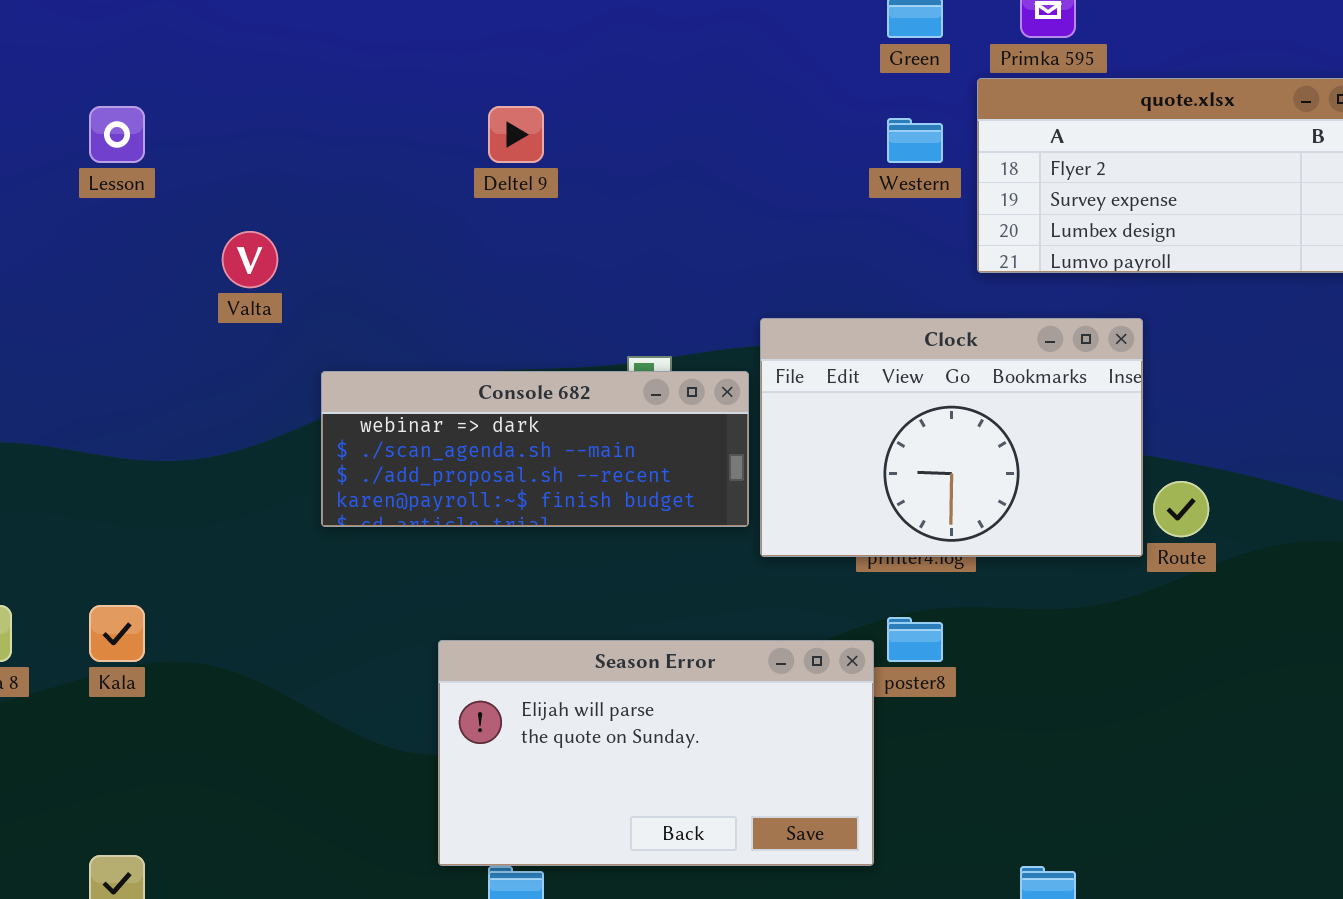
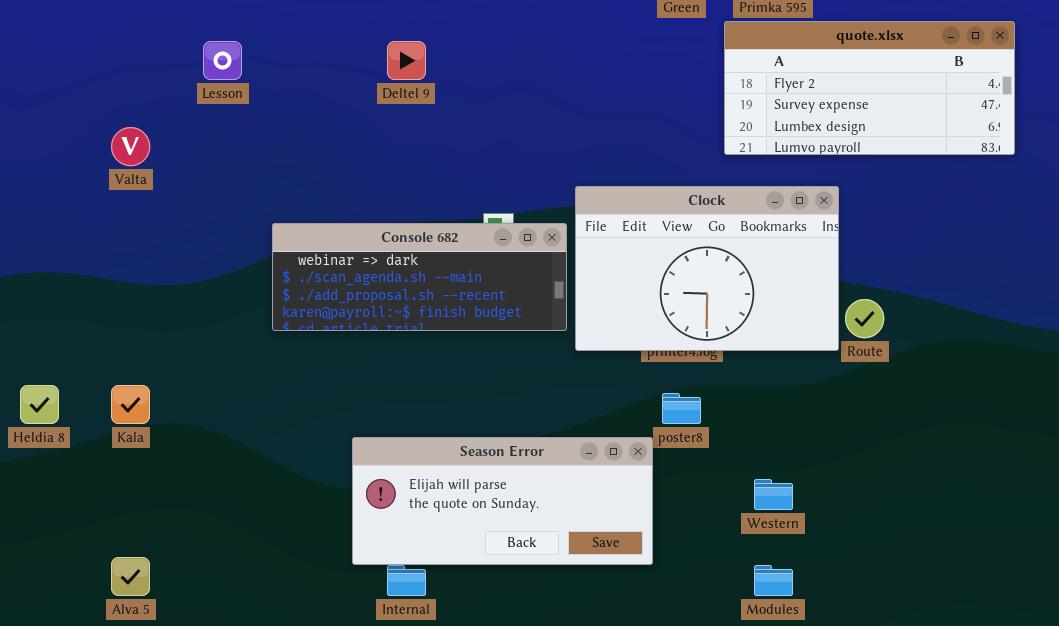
Lesson: [89,106,145,163] -> [203,41,242,80], moved
Western: [887,118,943,163] -> [754,479,793,510], moved
Valta: [222,231,278,288] -> [111,127,150,166], moved
Season Error: [438,640,874,866] -> [352,437,653,565], resized

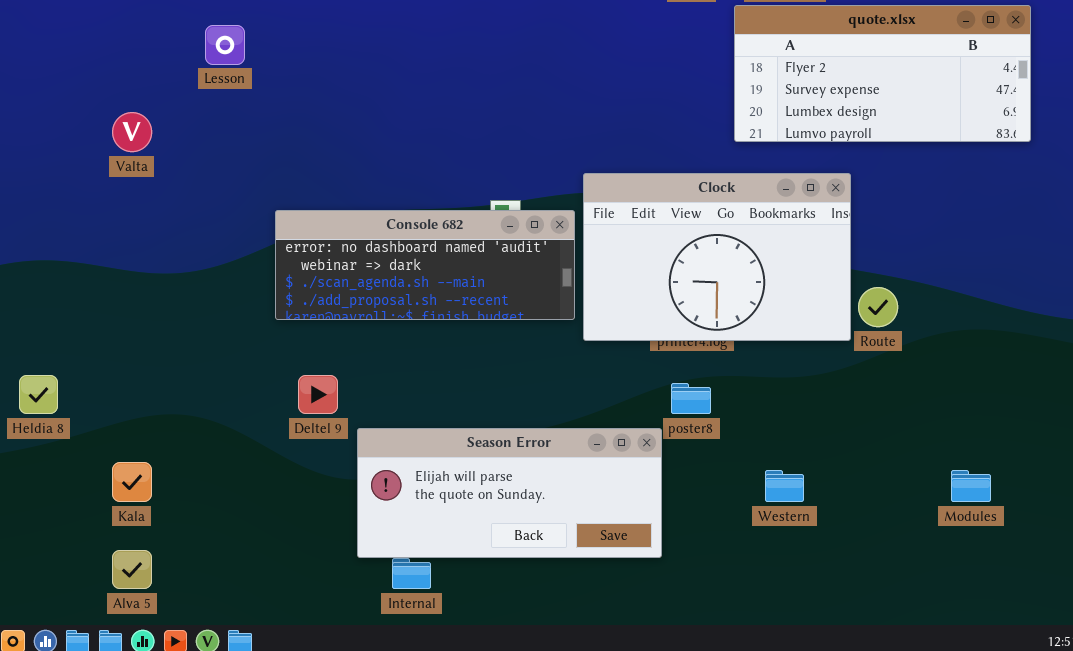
Deltel 9: [387,41,426,80] -> [298,375,338,414], moved
Console 682: [272,223,567,331] -> [275,210,575,320], scrolled up 1 row
Kala: [111,385,150,424] -> [112,462,152,502], moved
Modules: [754,565,793,596] -> [951,470,991,502], moved

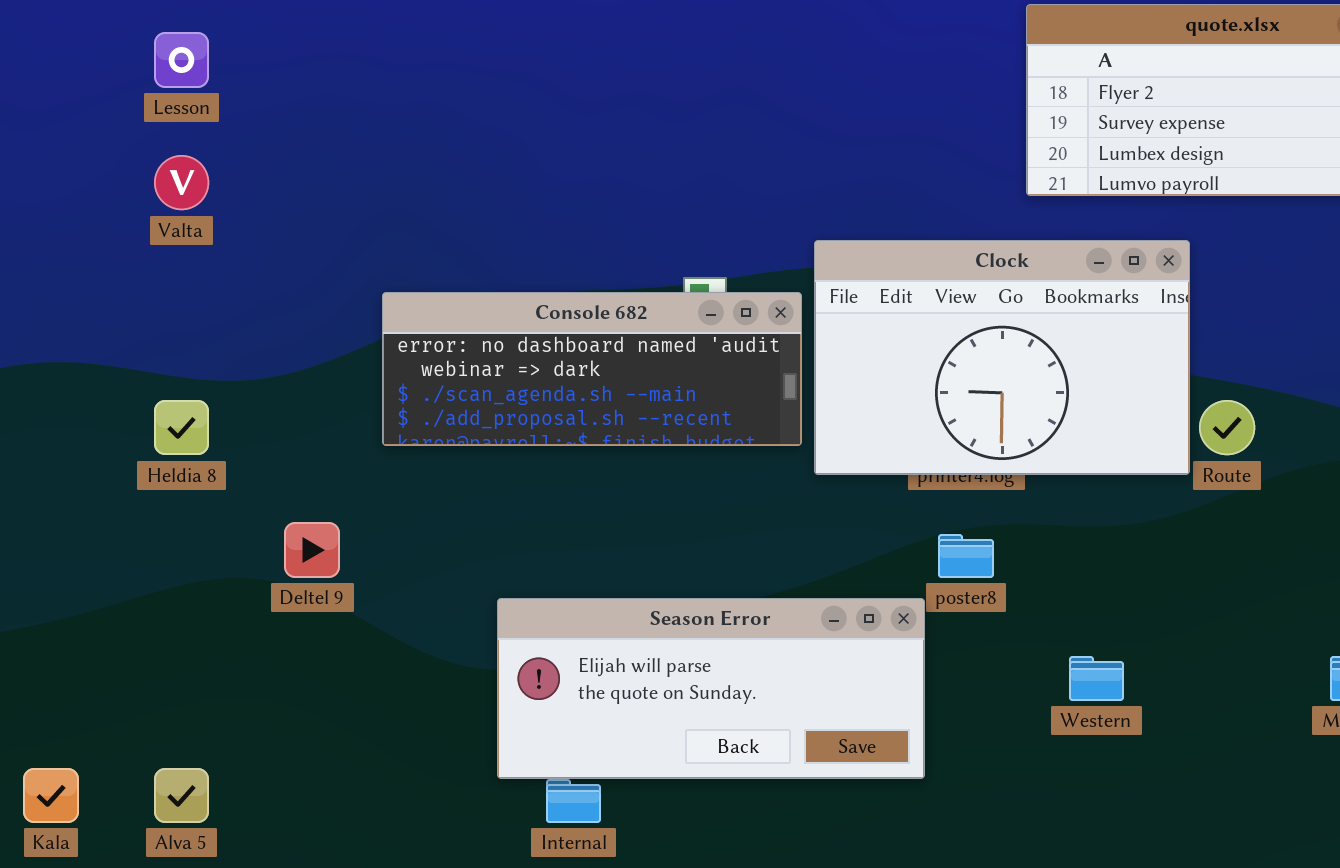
Lesson: [205,25,245,65] -> [154,32,209,88], moved
Heldia 8: [19,375,58,414] -> [154,400,209,455], moved
Deltel 9: [298,375,338,414] -> [284,522,340,578], moved
Kala: [112,462,152,502] -> [23,768,79,823], moved

